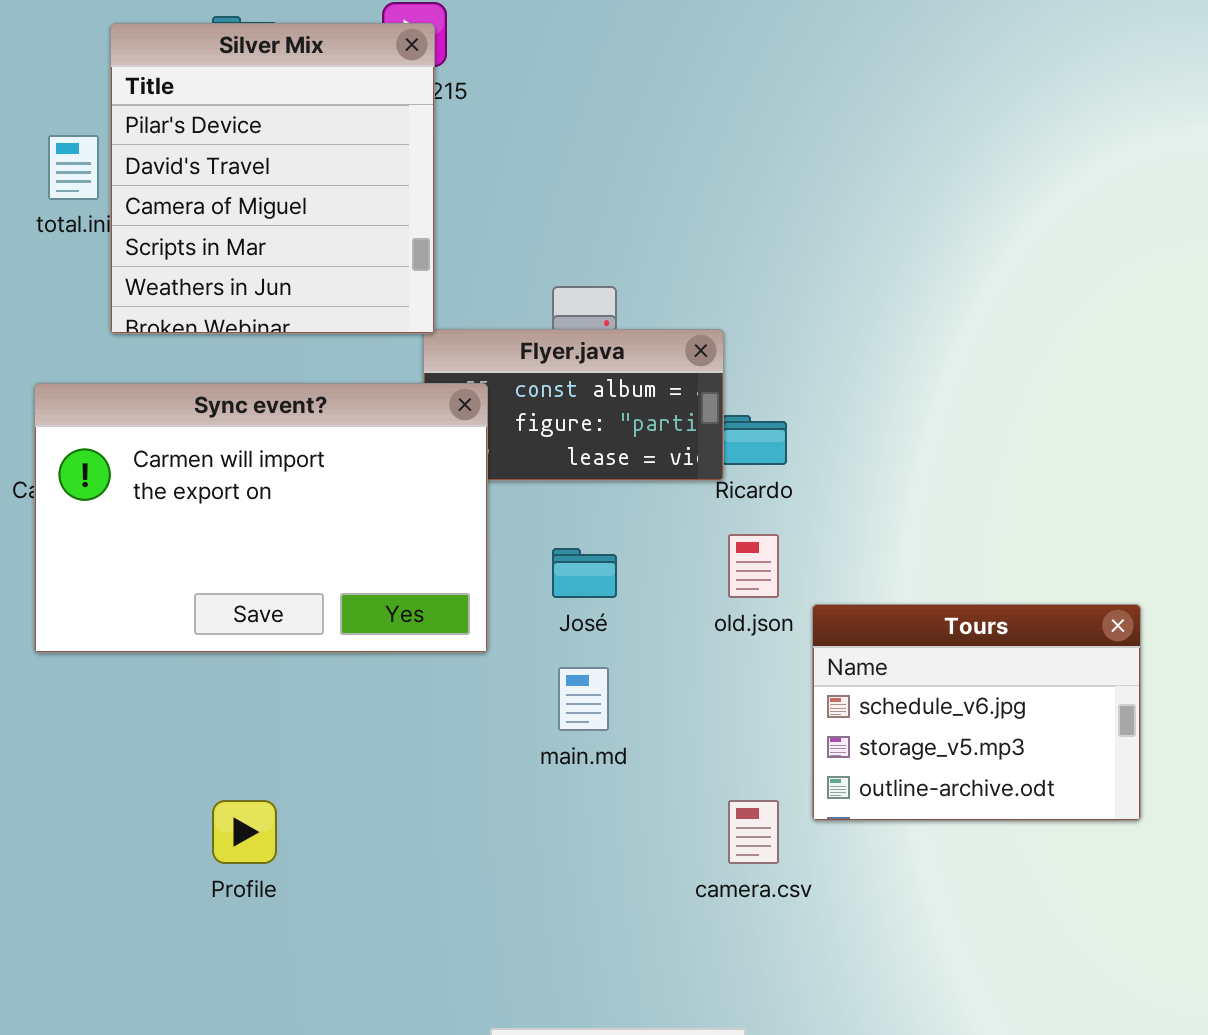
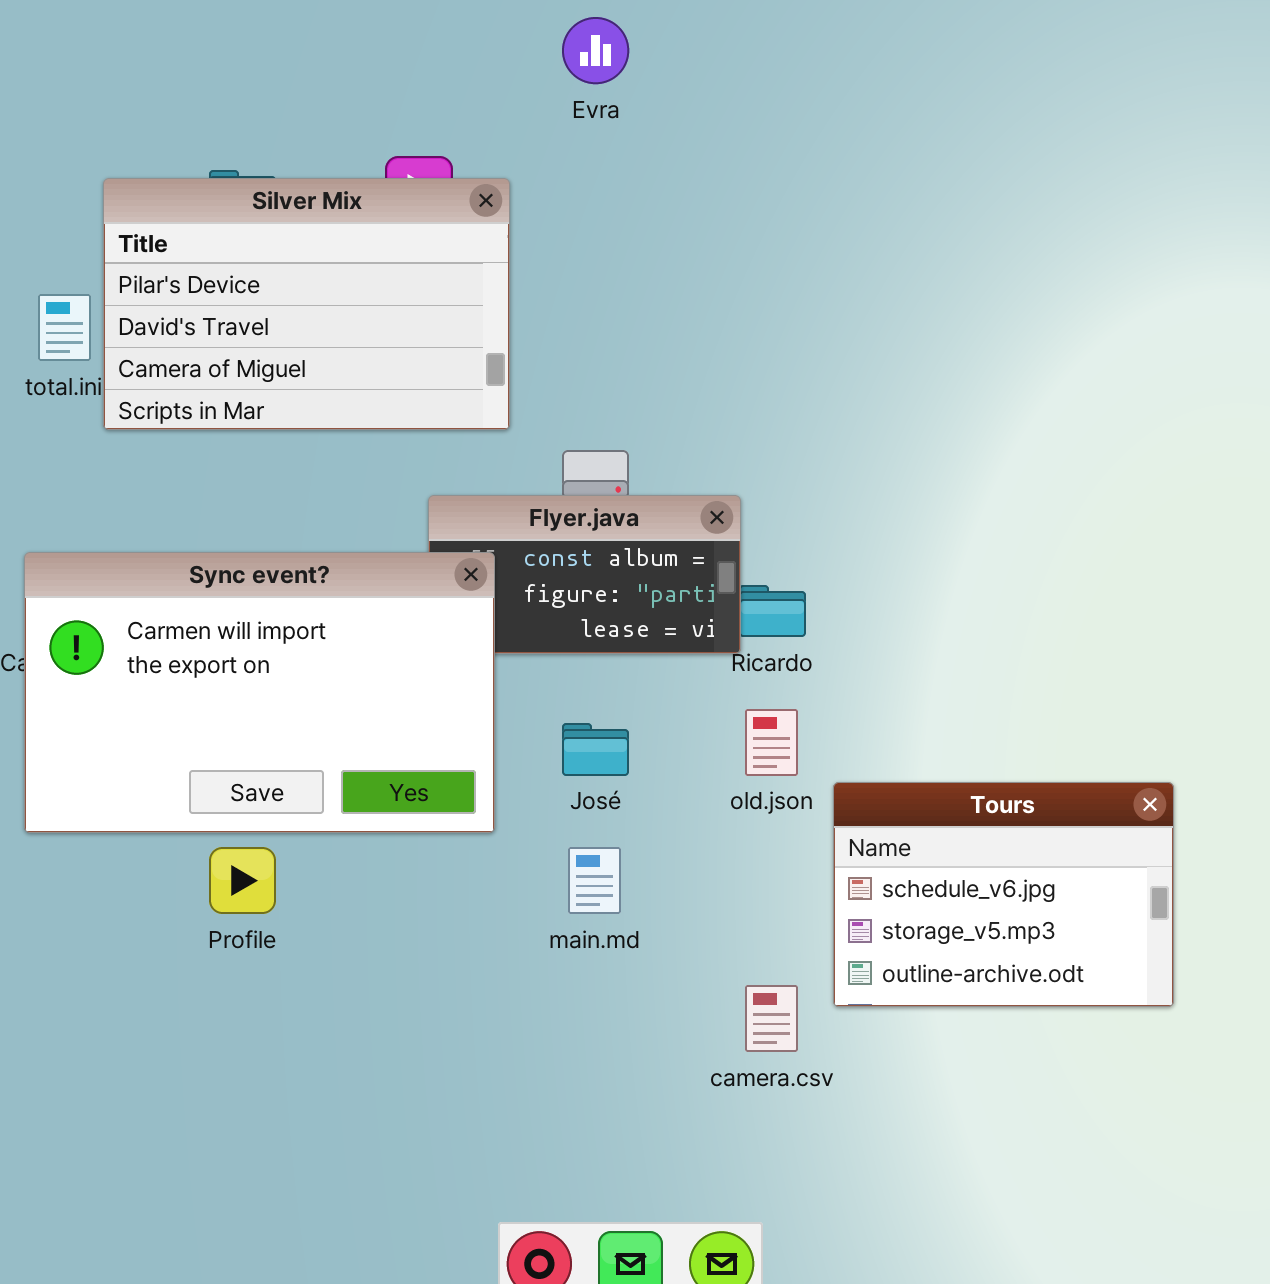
Silver Mix: [110,23,435,334] -> [103,178,510,430], resized
Profile: [212,800,277,864] -> [209,847,276,914], moved

